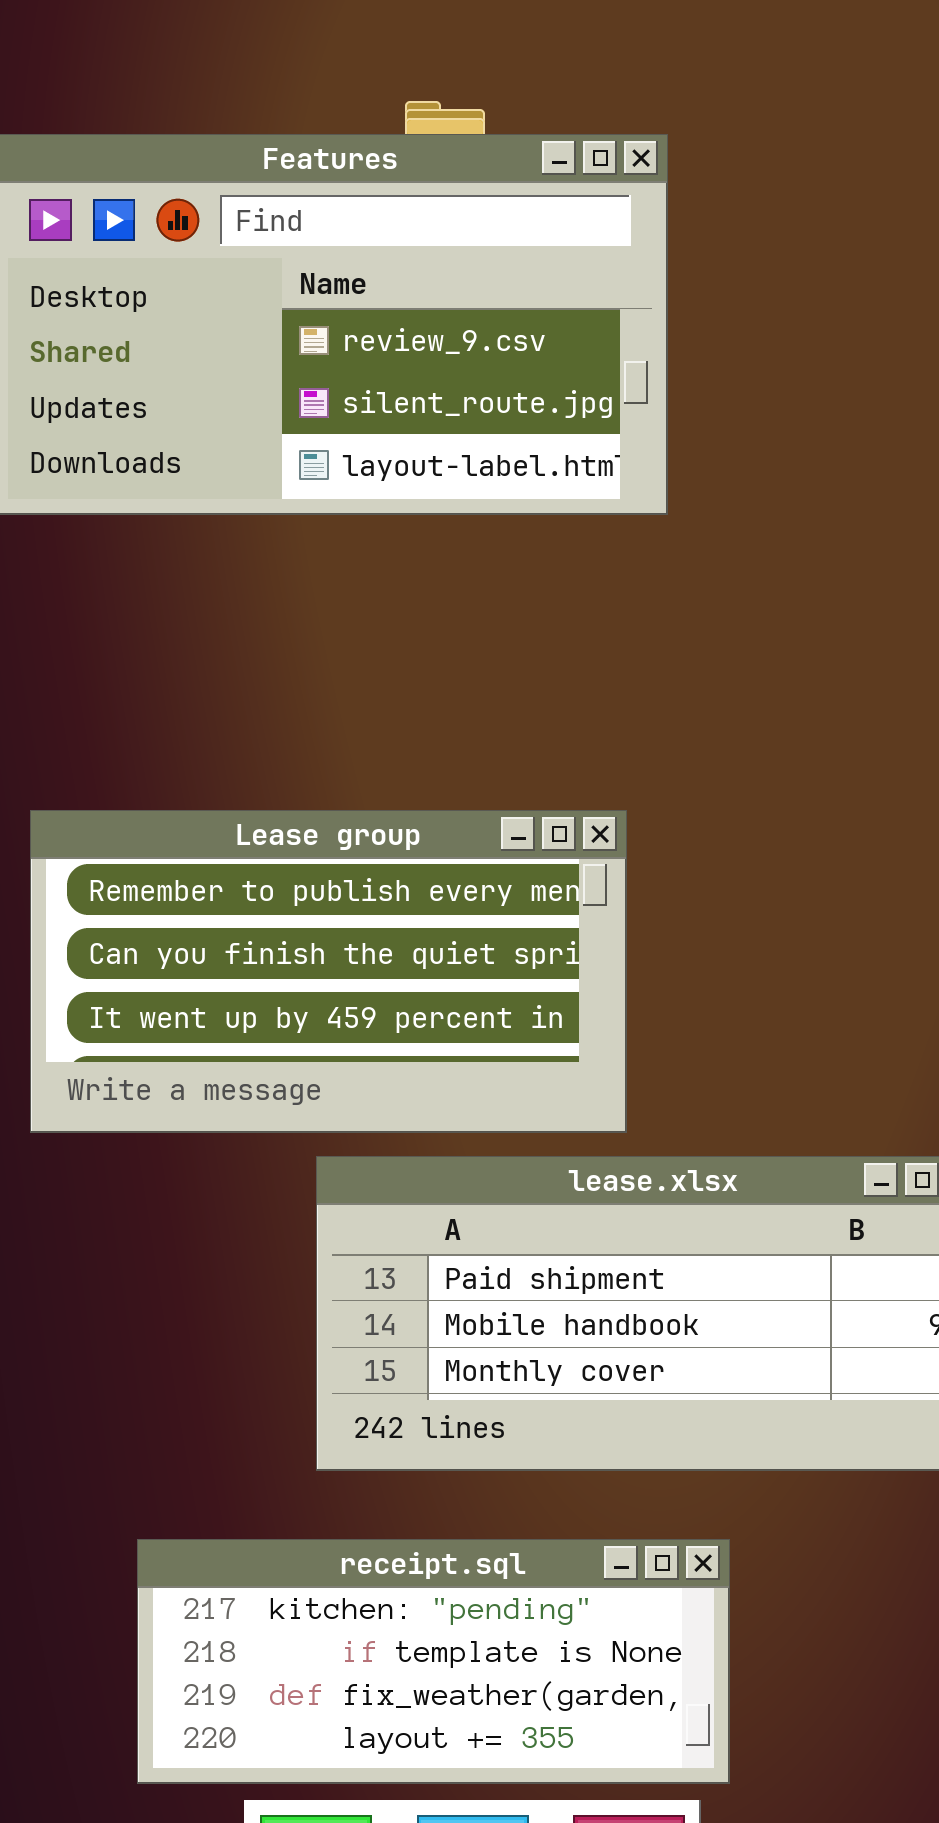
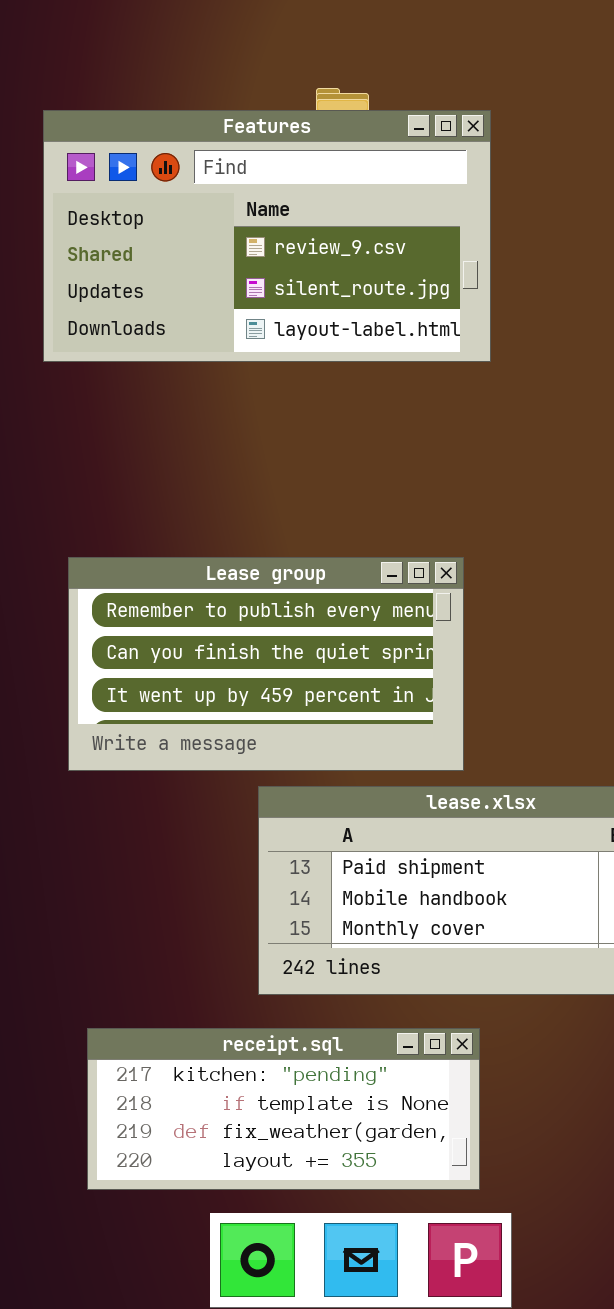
receipt.sql: [137,1539,730,1784] -> [87,1028,480,1190], moved

